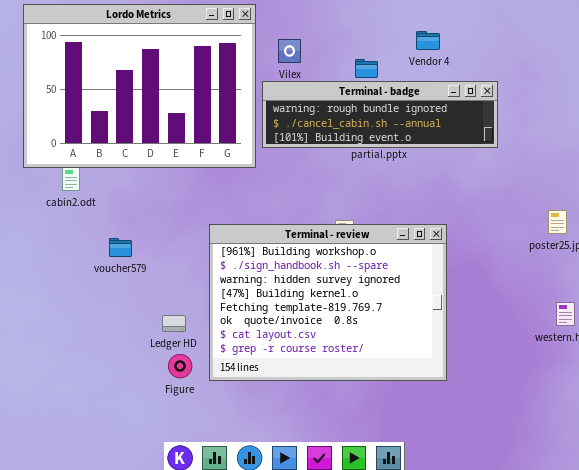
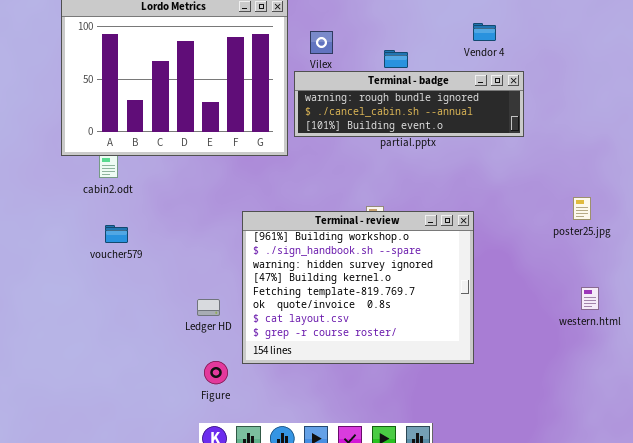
Vendor 4: [416,31,440,50] -> [473,23,496,41], moved
voucher579: [109,238,132,257] -> [105,225,128,243], moved
Figure: [168,354,192,378] -> [204,361,228,384], moved

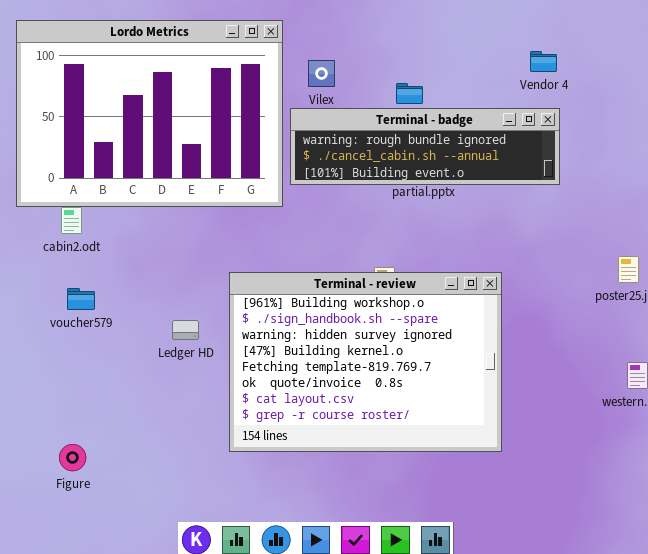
Vendor 4: [473,23,496,41] -> [530,51,557,72], moved
Ledger HD: [197,299,220,316] -> [172,320,199,340], moved
Figure: [204,361,228,384] -> [59,444,86,471], moved

